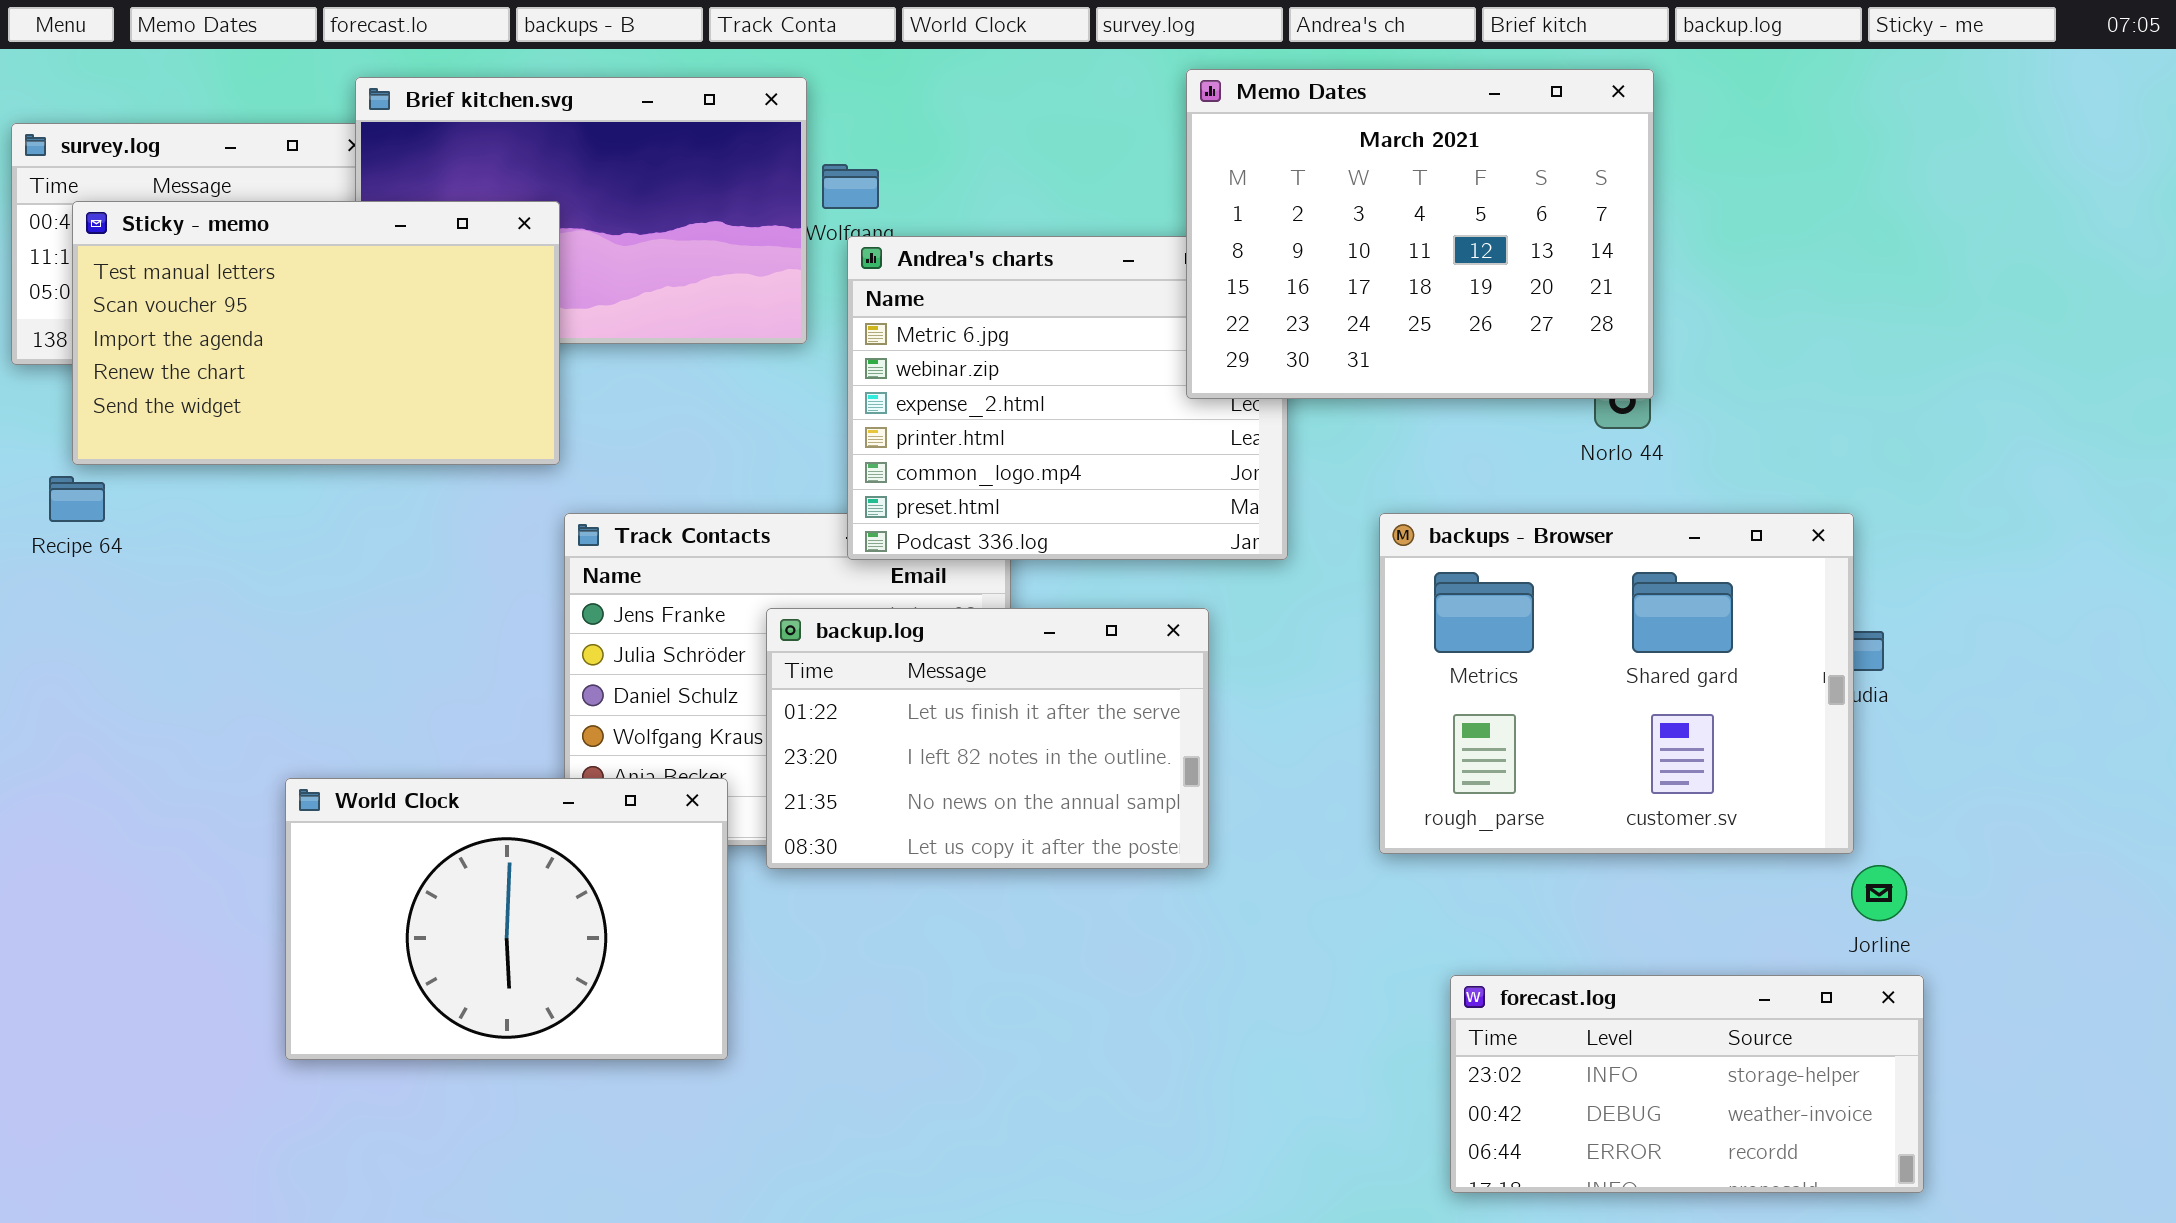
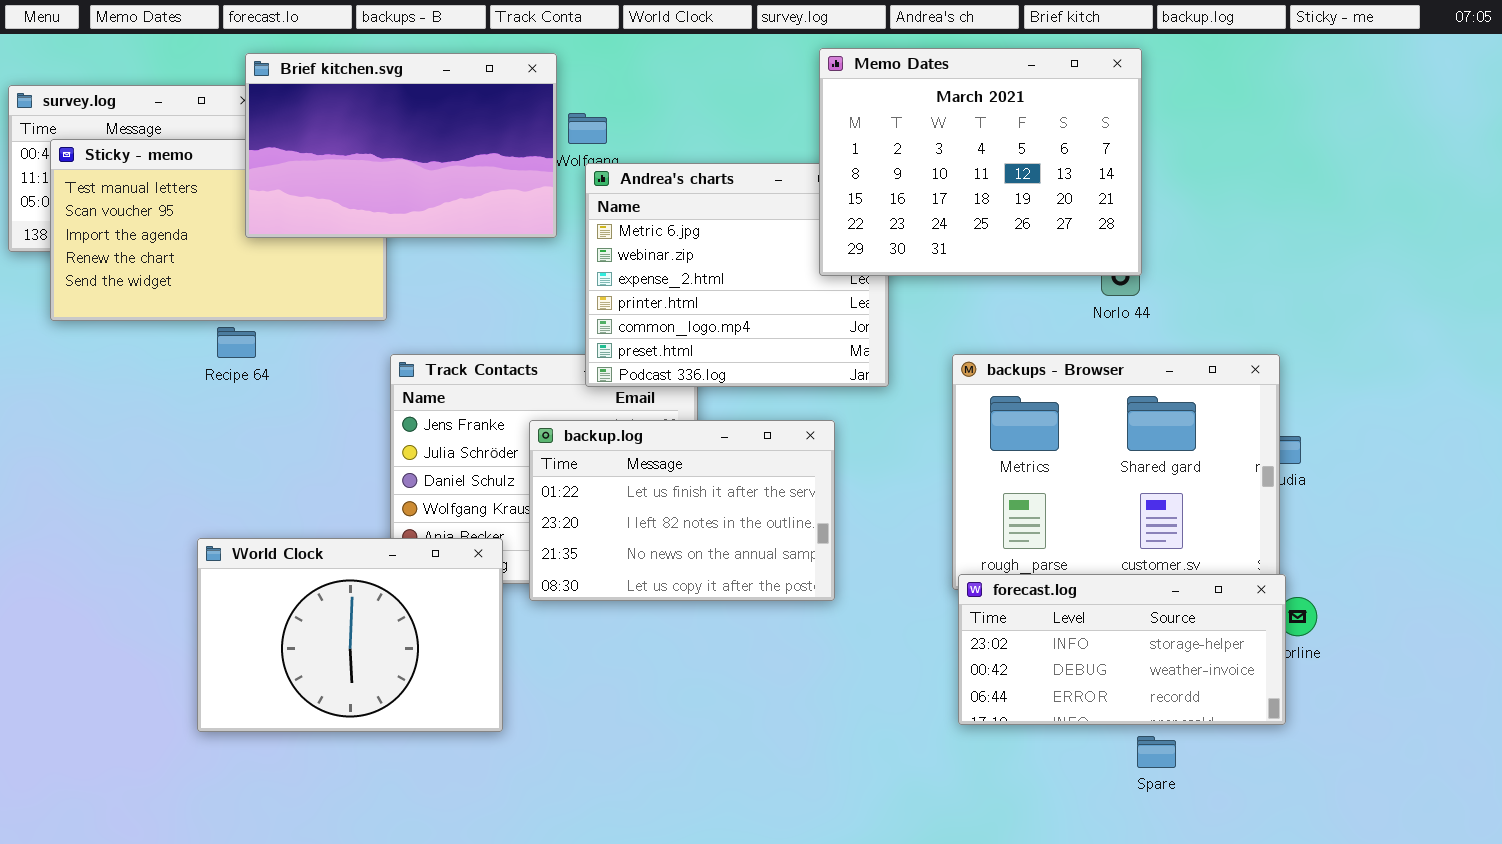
Brief kitchen.svg: [355,77,807,344] -> [245,53,557,238], raised
Recipe 64: [49,476,105,522] -> [217,327,256,358], moved
forecast.log: [1450,975,1924,1193] -> [958,574,1286,725], moved

